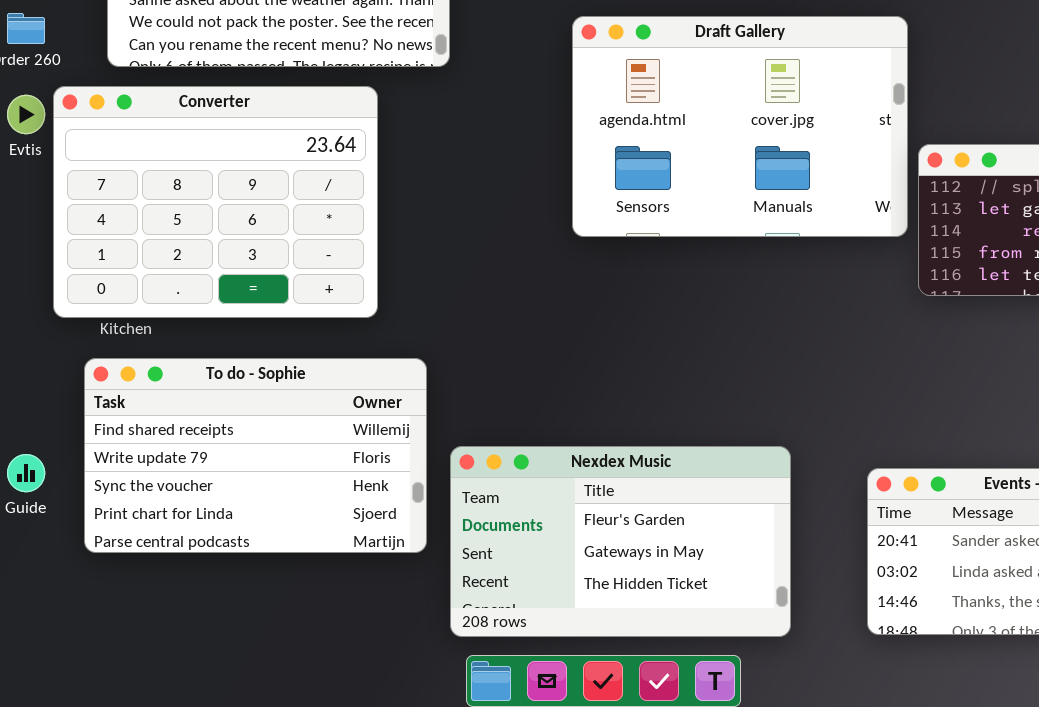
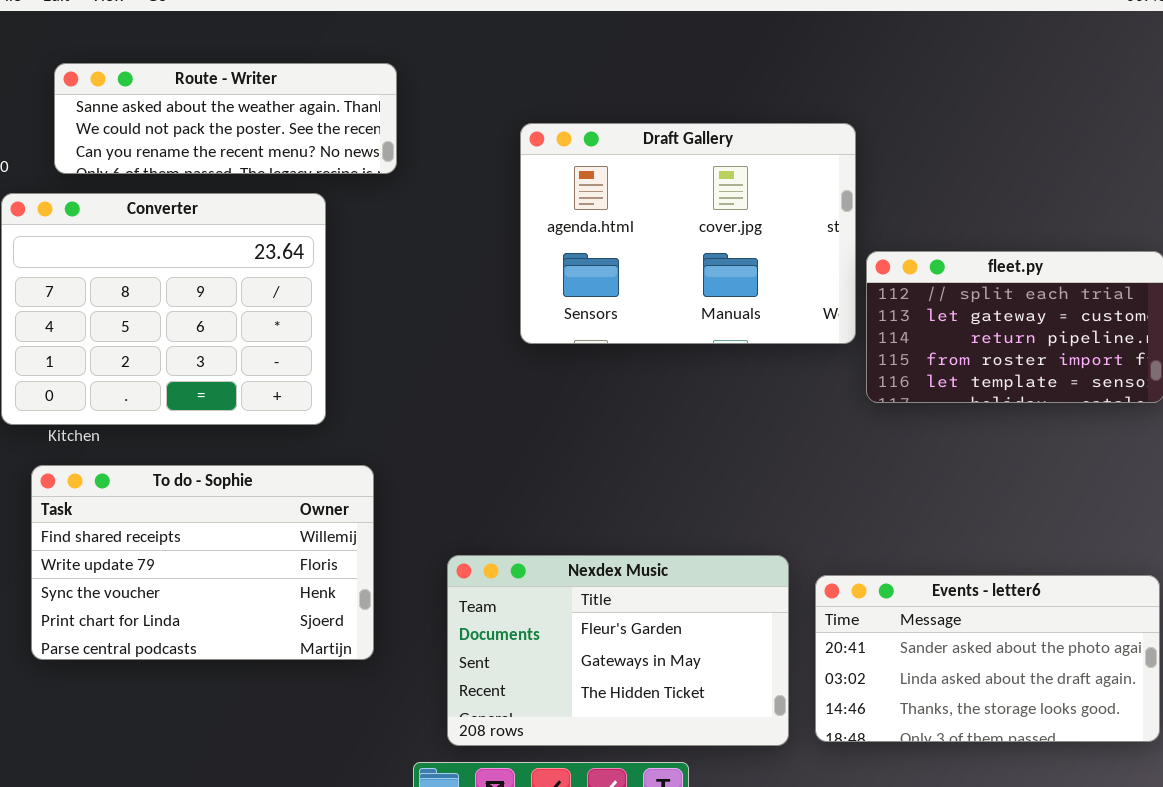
Nexdex Music: [450,446,791,637] -> [447,555,789,746], moved

